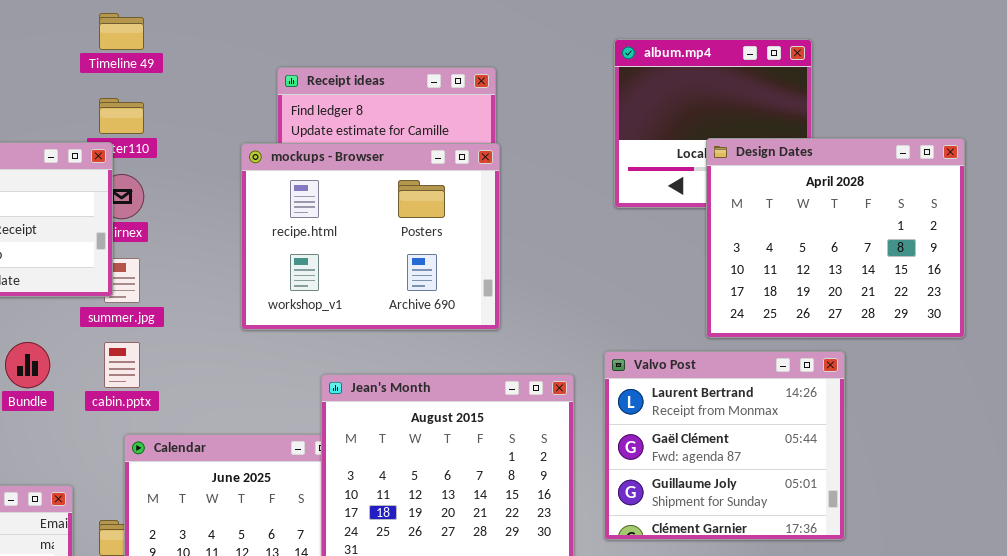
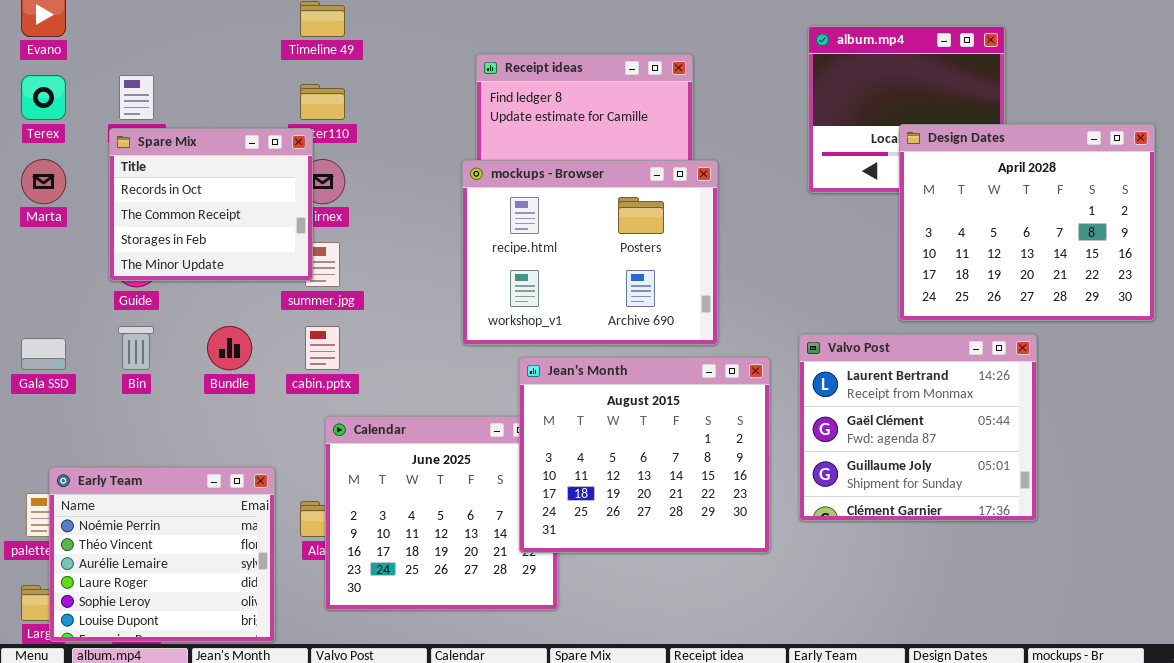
mockups - Browser: [241,143,500,330] -> [462,160,718,345], moved

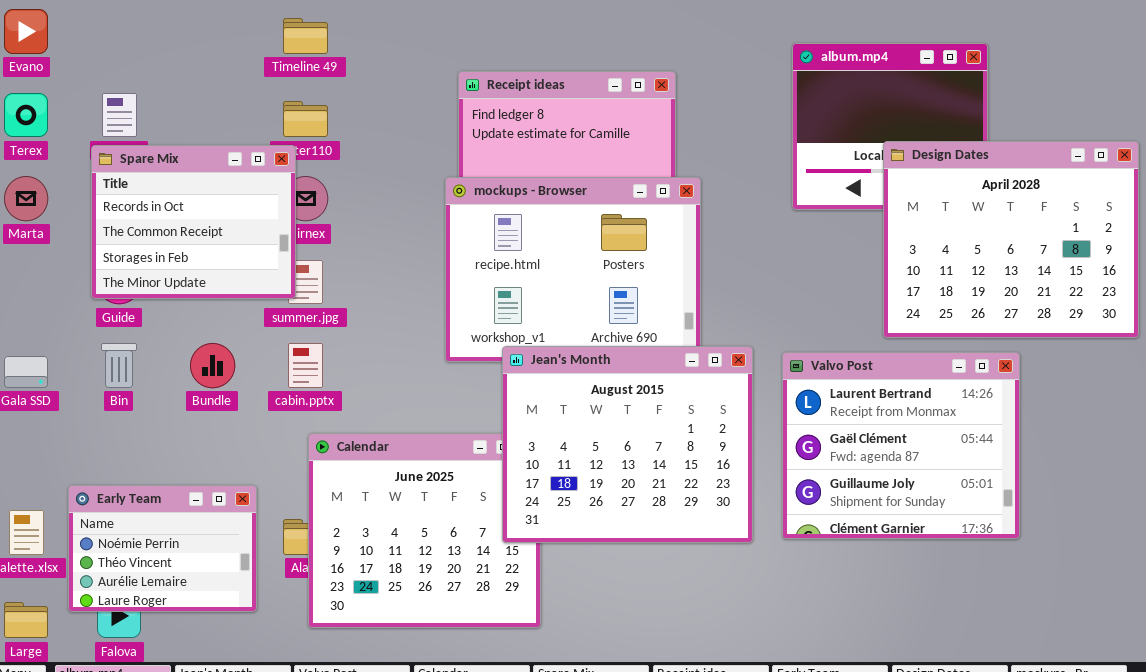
Jean's Month: [519,357,770,553] -> [502,346,753,543], moved
Early Team: [49,467,275,642] -> [68,485,257,612], resized

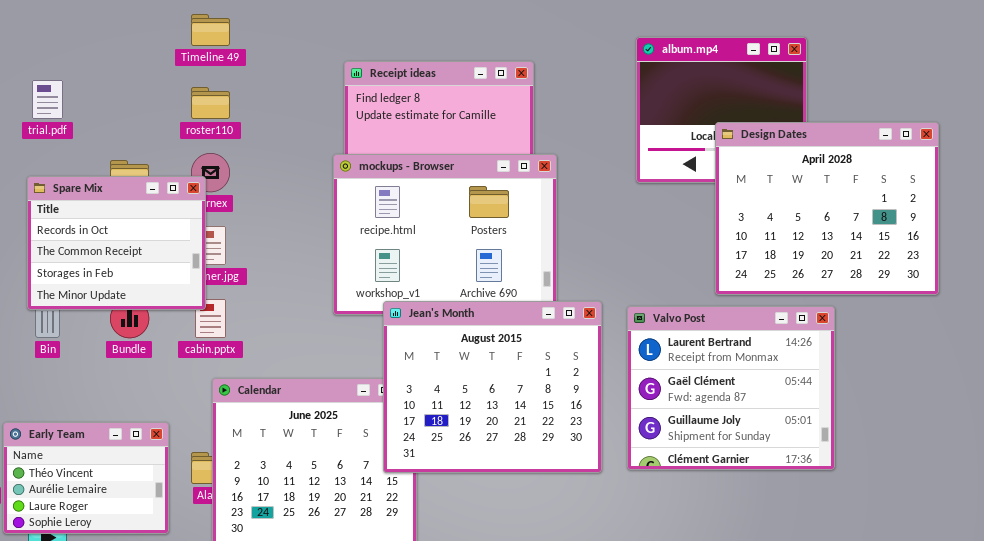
Spare Mix: [91,145,296,299] -> [27,176,206,310], moved
Early Team: [68,485,257,612] -> [3,422,169,534], scrolled down 1 row

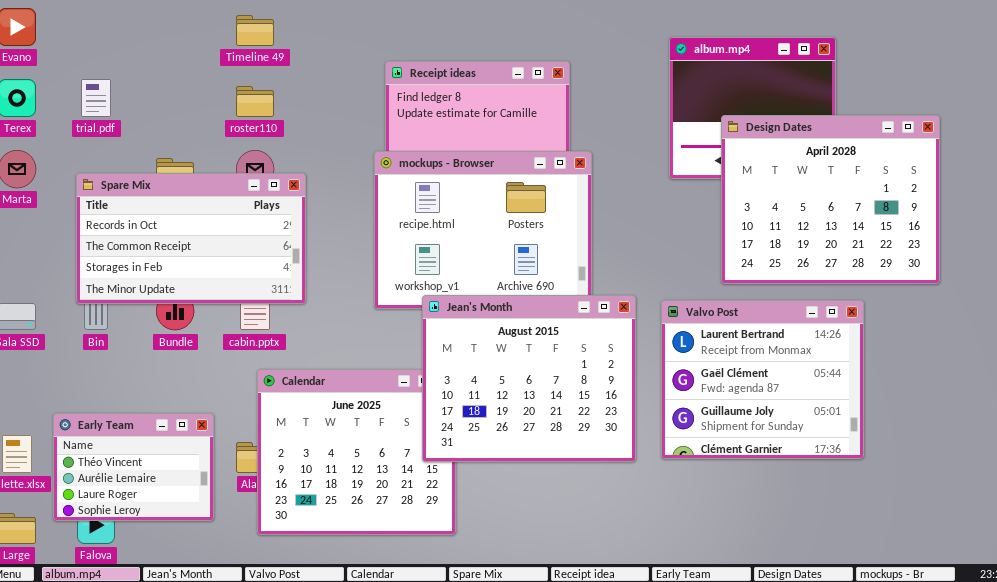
Design Dates: [715,122,939,295] -> [721,115,940,284], moved
Spare Mix: [27,176,206,310] -> [76,173,306,304], resized

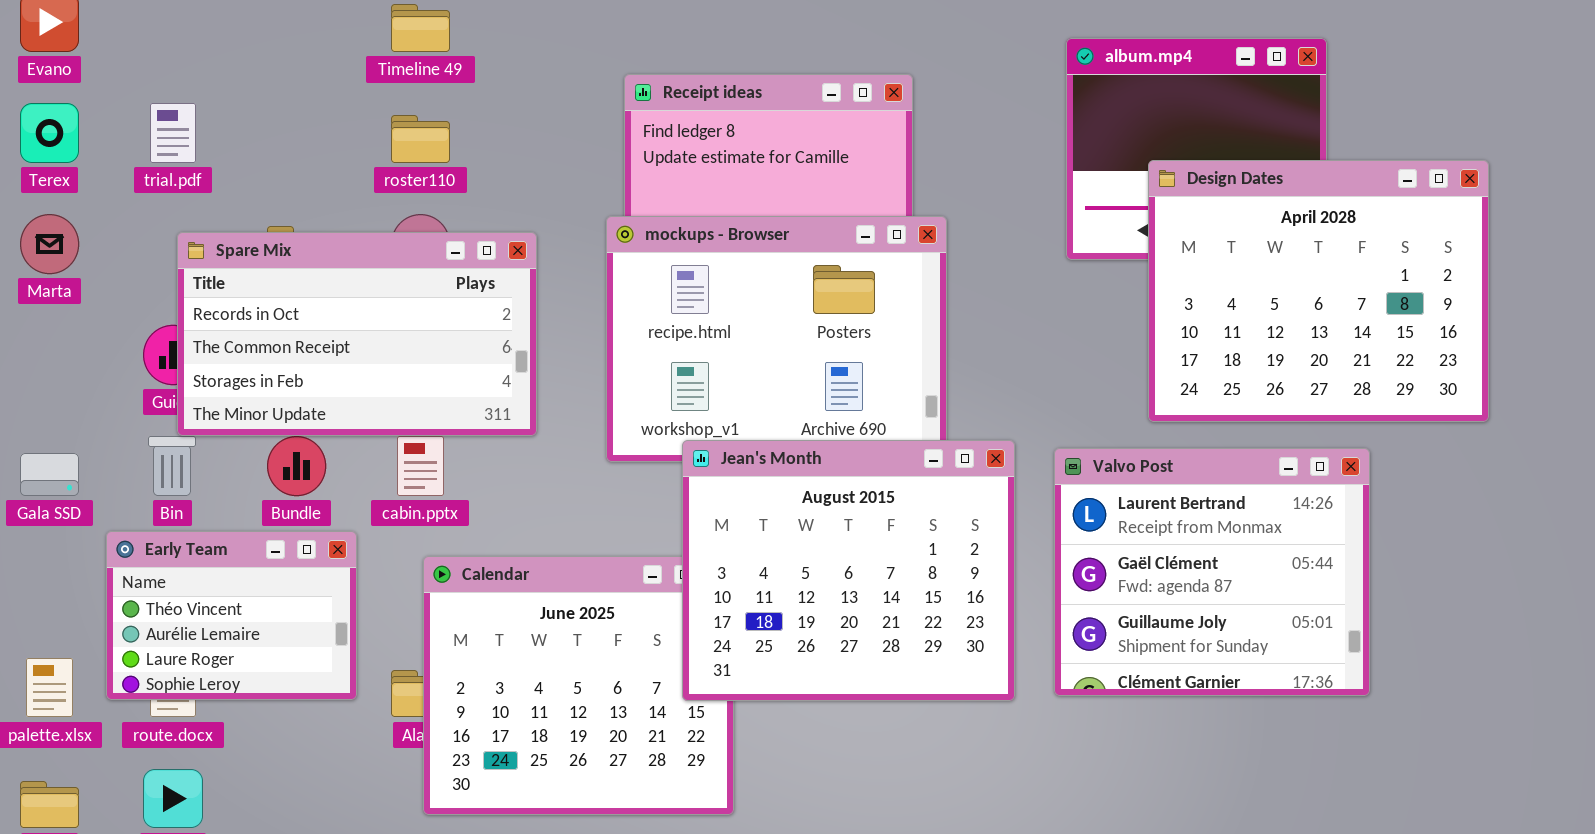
Spare Mix: [76,173,306,304] -> [177,232,537,436], moved
Early Team: [53,413,214,521] -> [106,531,357,700], moved

